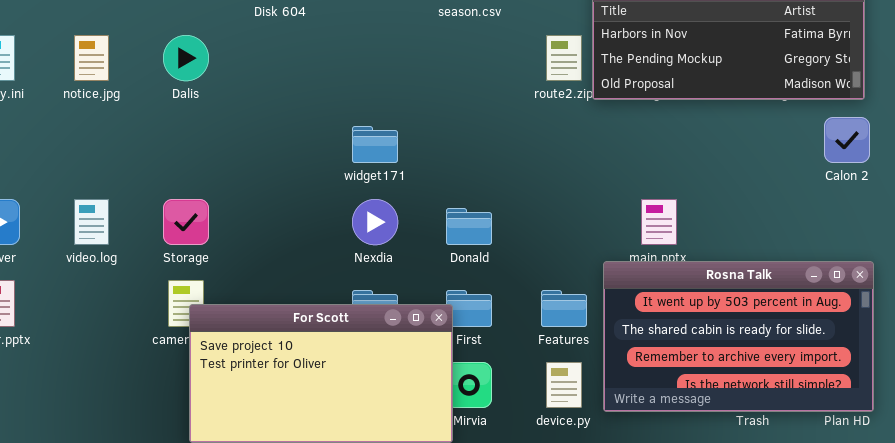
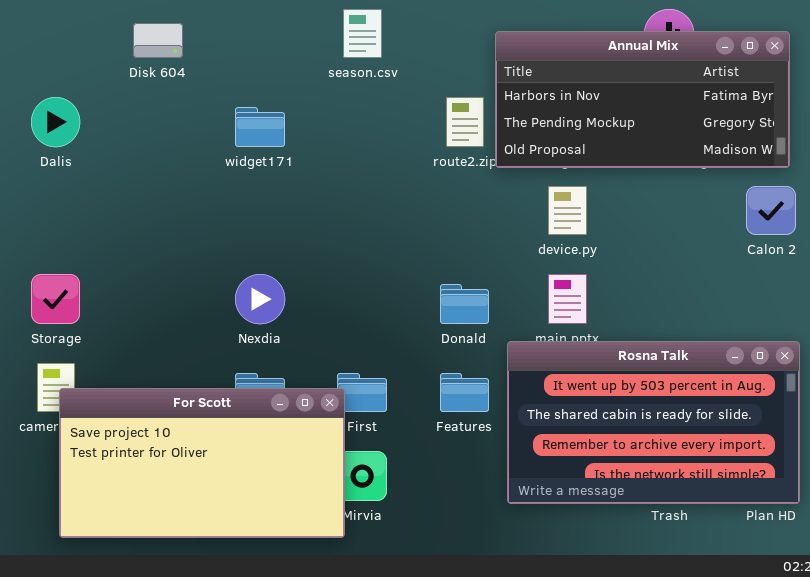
widget171: [352,126,398,163] -> [235,107,285,147], moved
Donald: [446,208,492,245] -> [440,284,489,324], moved
device.py: [546,362,582,408] -> [548,186,587,235], moved

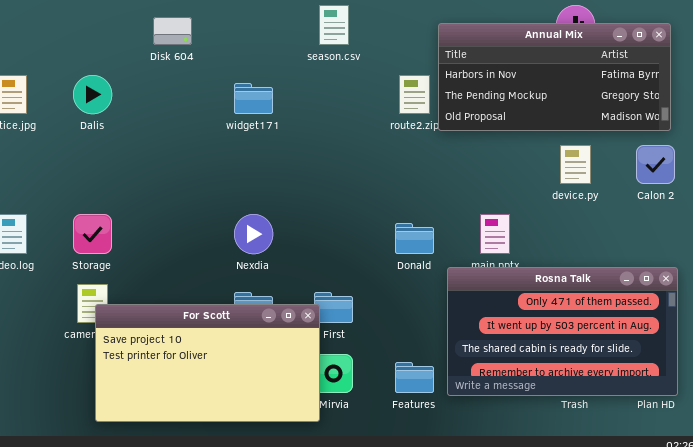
device.py: [548,186,587,235] -> [560,145,591,184], moved
Rosna Talk: [507,341,800,504] -> [447,267,678,396], scrolled up 1 row
Features: [440,373,489,412] -> [395,362,434,393], moved

